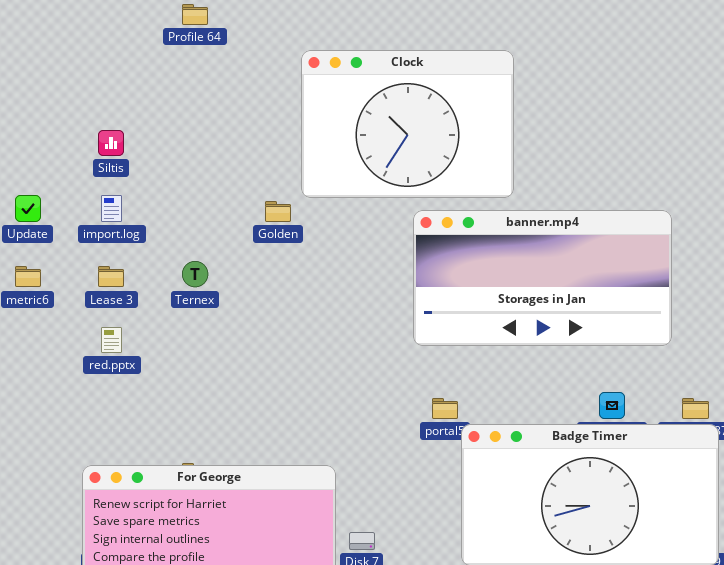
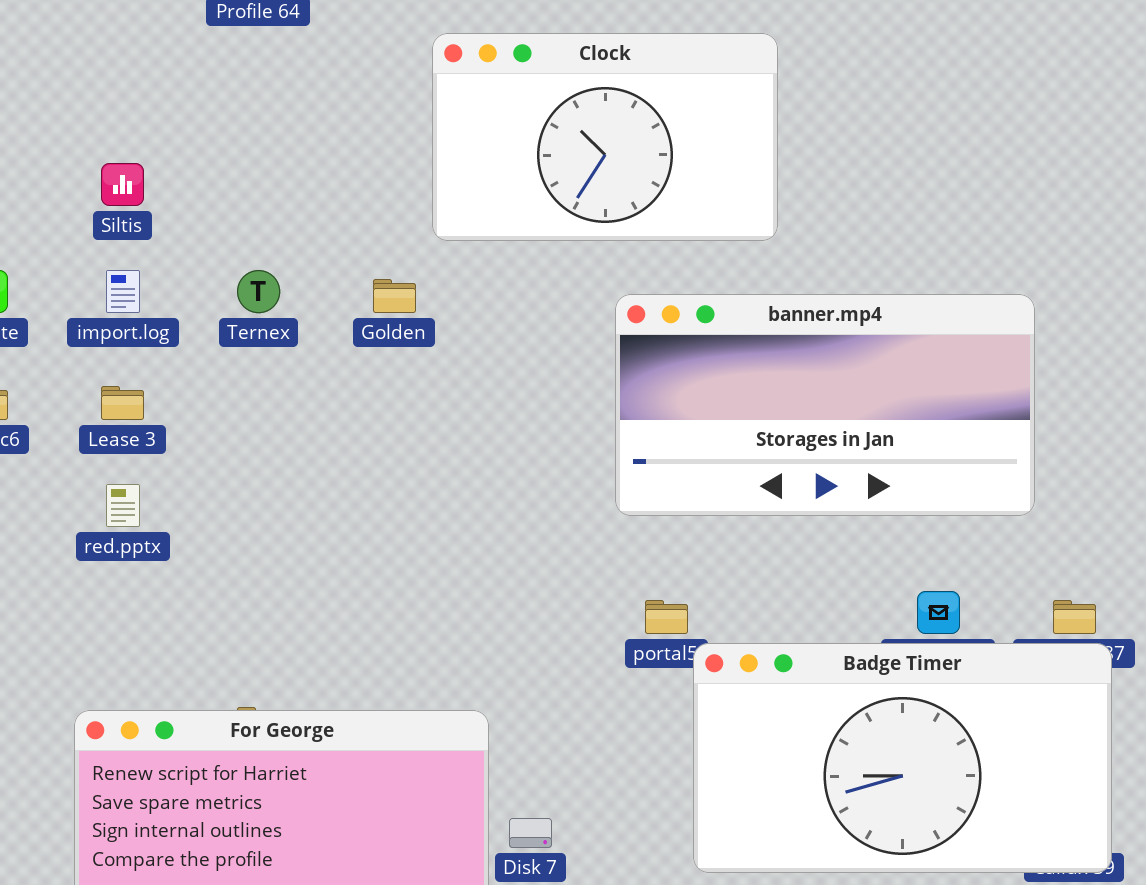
Clock: [301,50,514,198] -> [432,33,778,241], resized
Ternex: [182,261,208,287] -> [237,270,280,313], moved

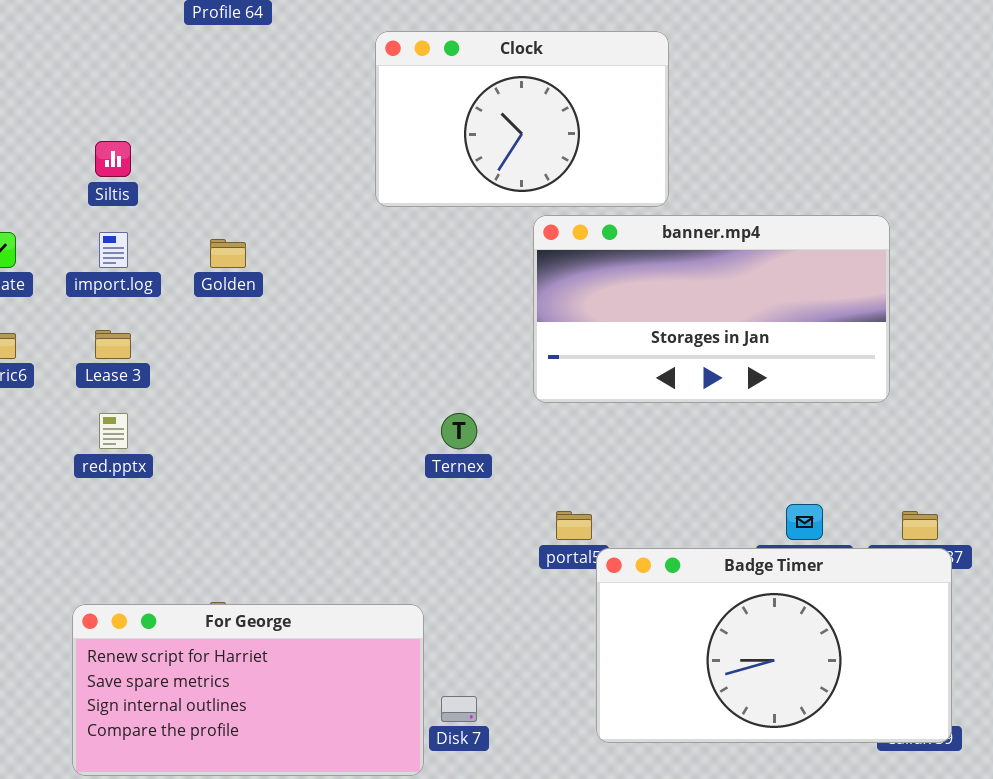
Ternex: [237,270,280,313] -> [441,413,477,449], moved
Golden: [373,279,416,313] -> [210,239,246,268], moved
banner.mp4: [615,294,1035,516] -> [533,215,890,403], moved

